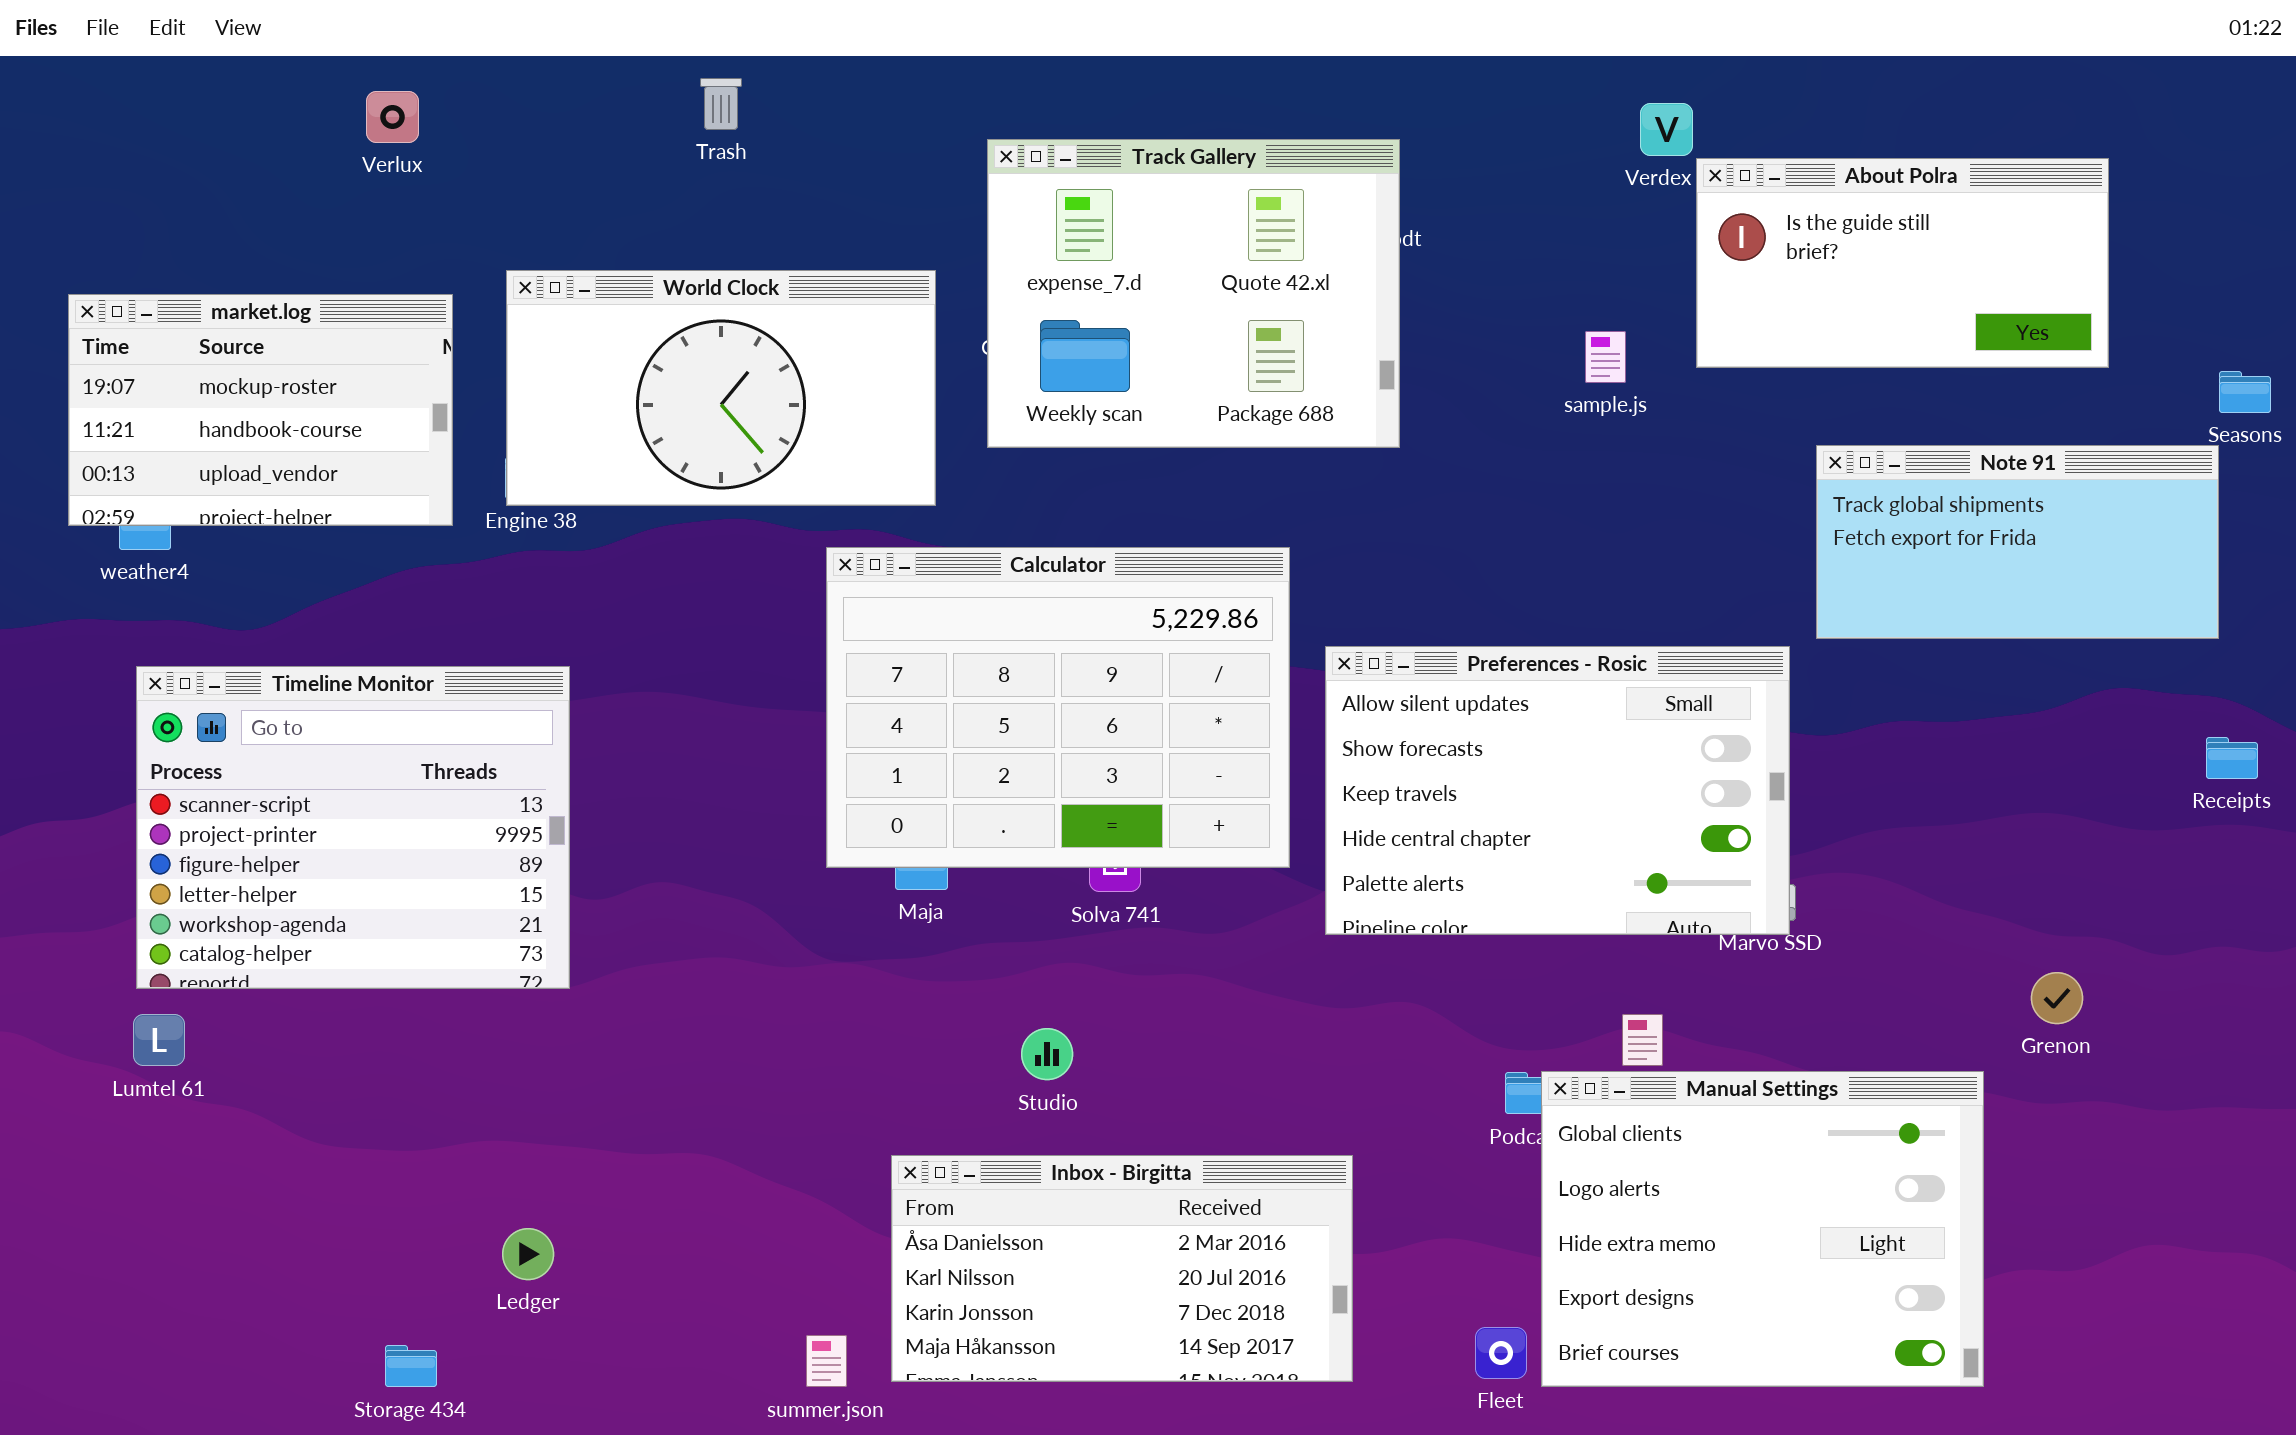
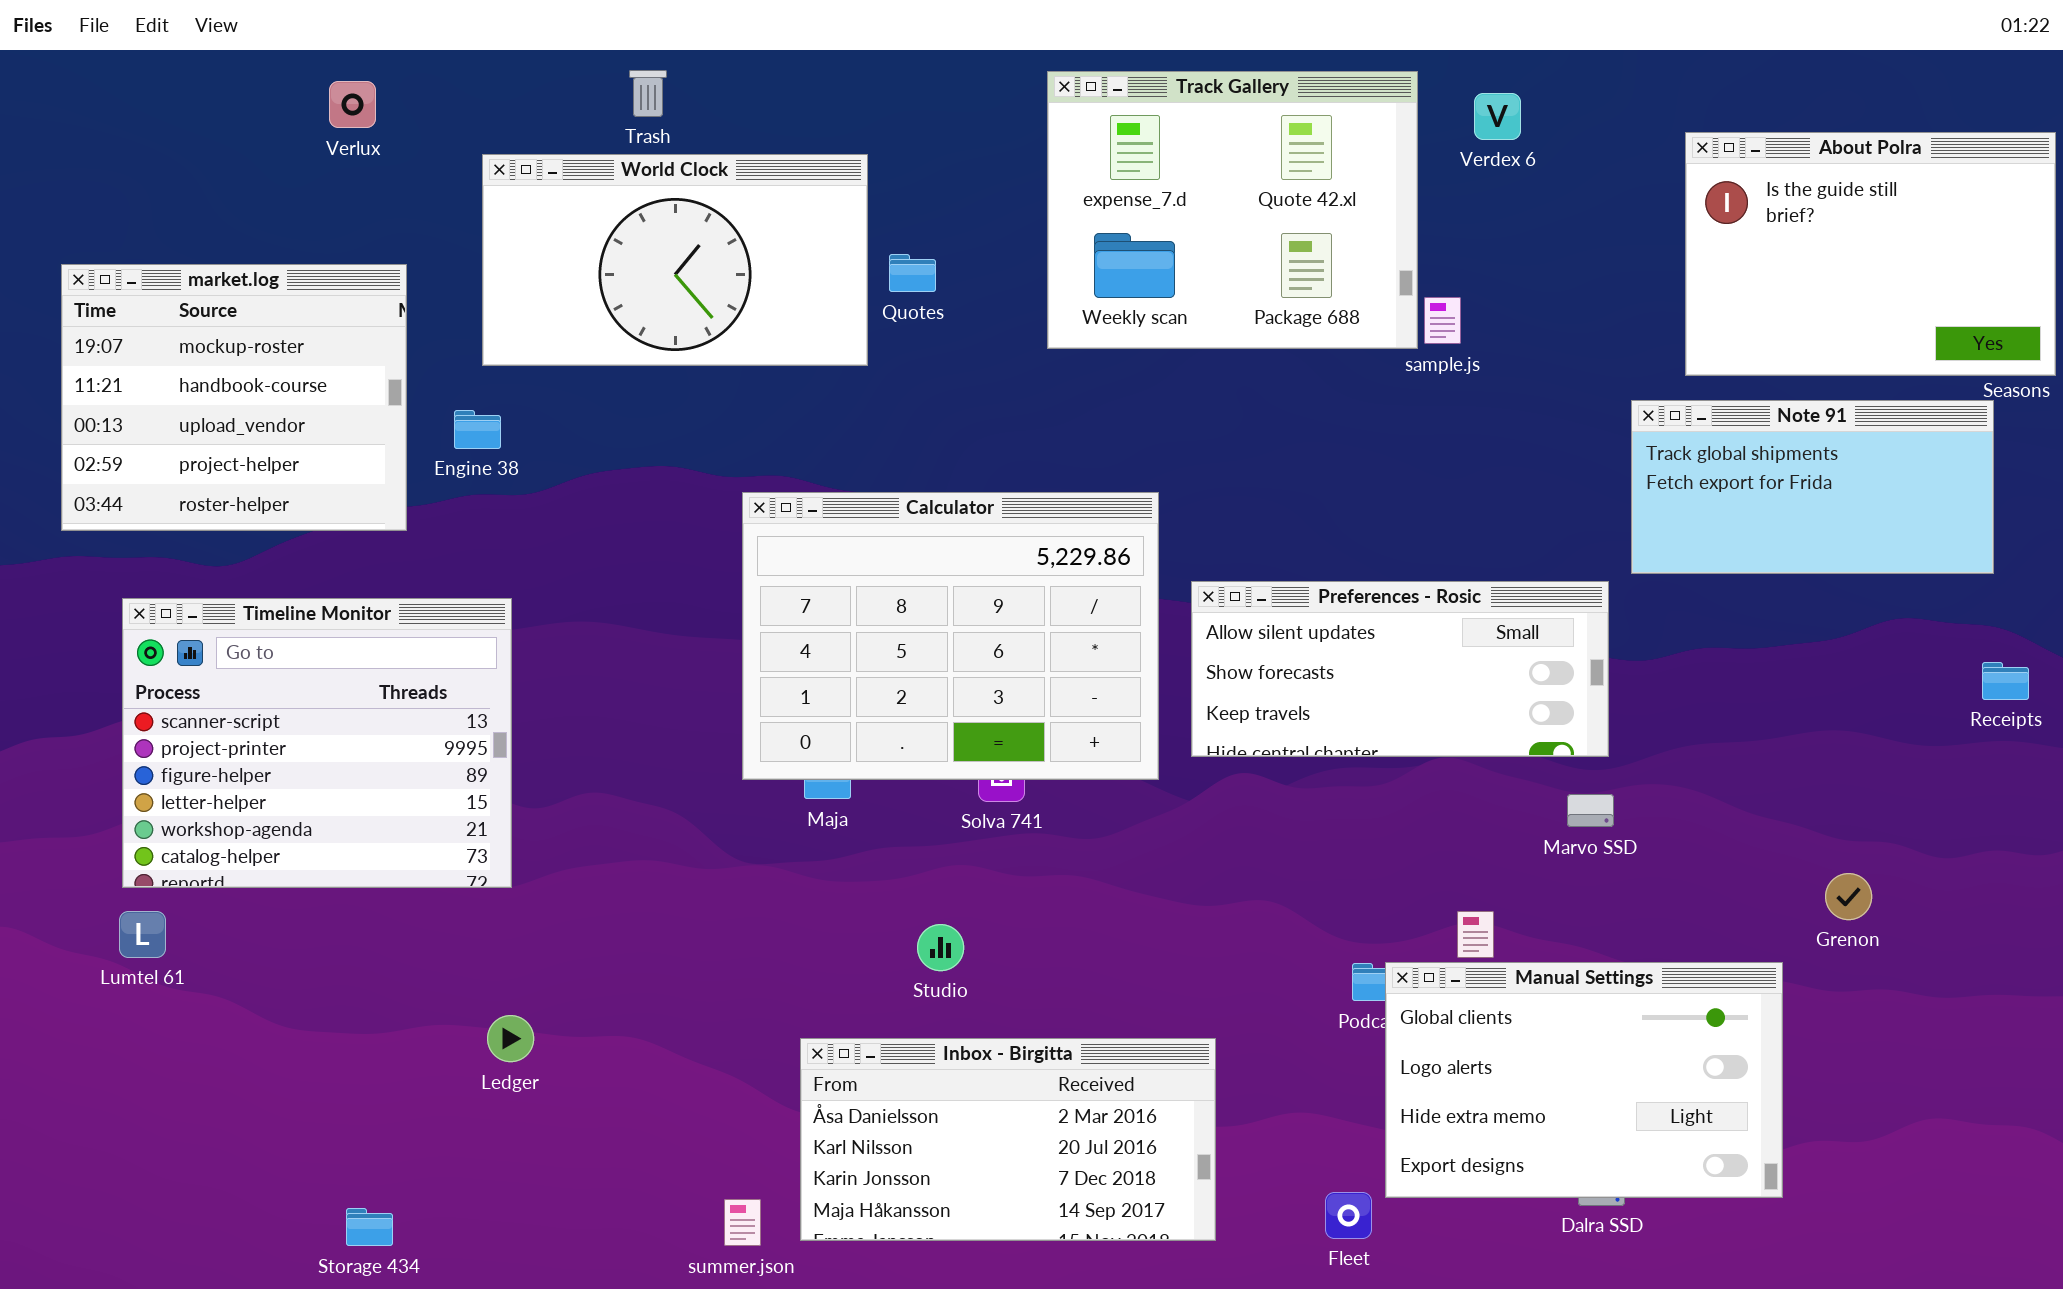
Track Gallery: [987,139,1400,448] -> [1047,71,1418,349], moved
About Polra: [1696,158,2109,368] -> [1685,132,2056,376], moved, resized
World Clock: [506,270,936,506] -> [482,154,868,366], moved
market.log: [68,294,453,526] -> [61,264,407,531], resized
Preferences - Rosic: [1325,646,1790,935] -> [1191,581,1609,757], resized
Manual Settings: [1541,1071,1984,1387] -> [1385,962,1783,1198], resized
Ledger: [502,1228,554,1280] -> [487,1015,534,1062], moved

